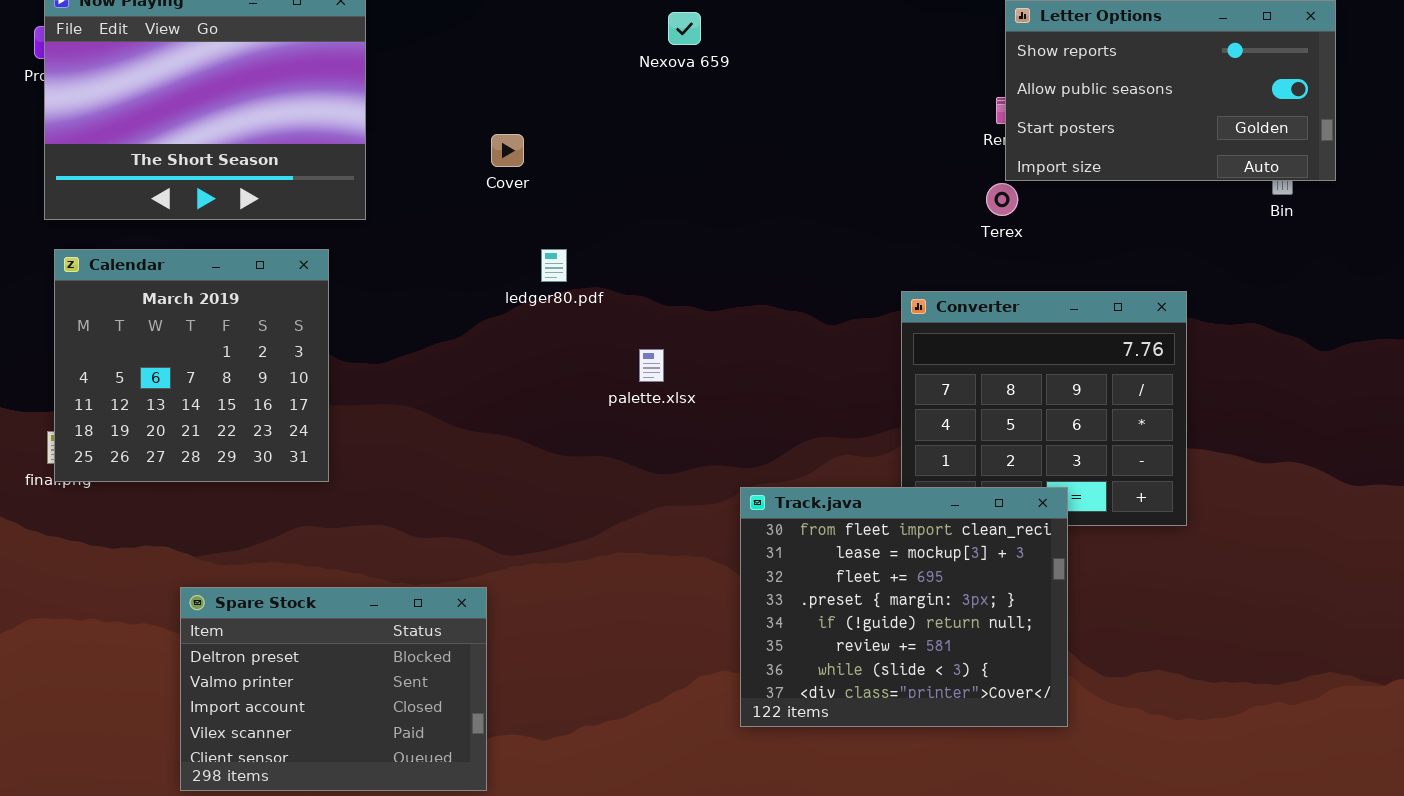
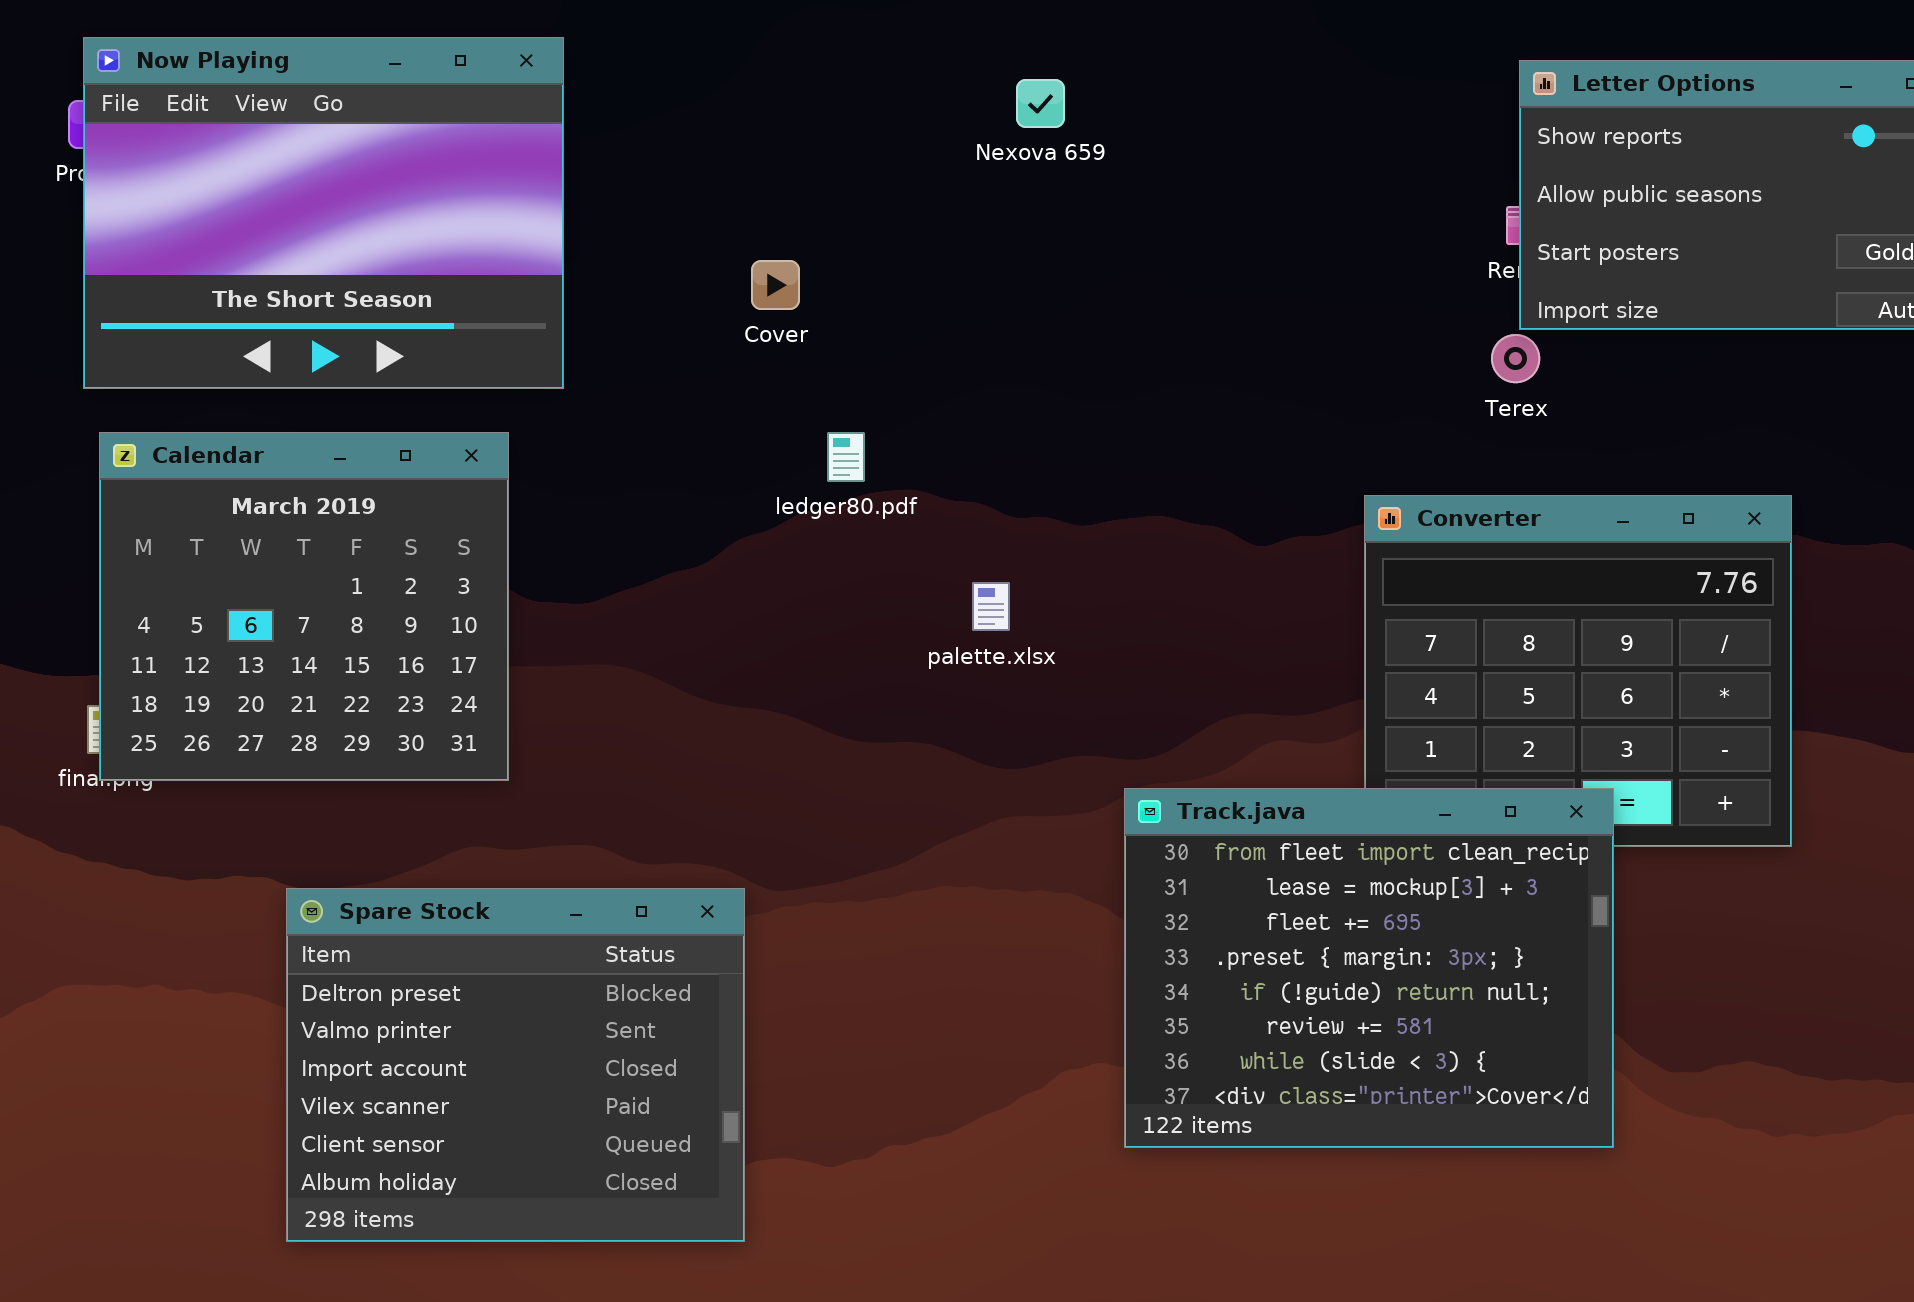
Spare Stock: [180,587,487,791] -> [286,888,745,1242], resized

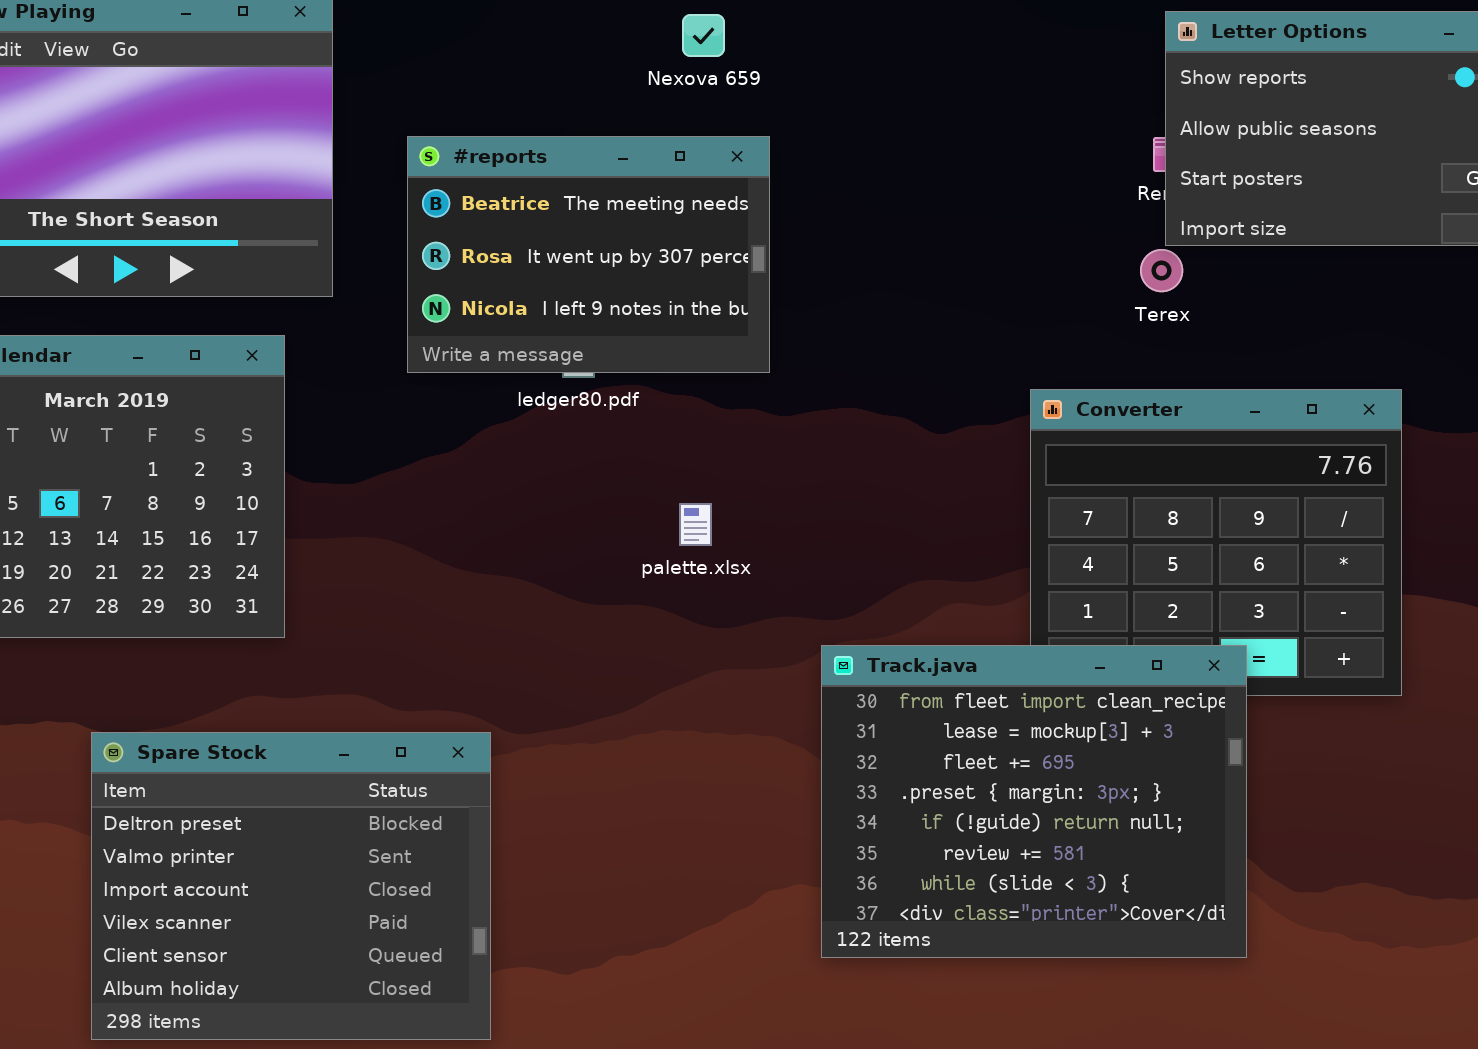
Nexova 659: [1016,79,1065,128] -> [682,14,725,57], moved
#reports: none -> [407,136,770,373], opened
palette.xlsx: [972,582,1010,631] -> [679,503,712,546], moved

